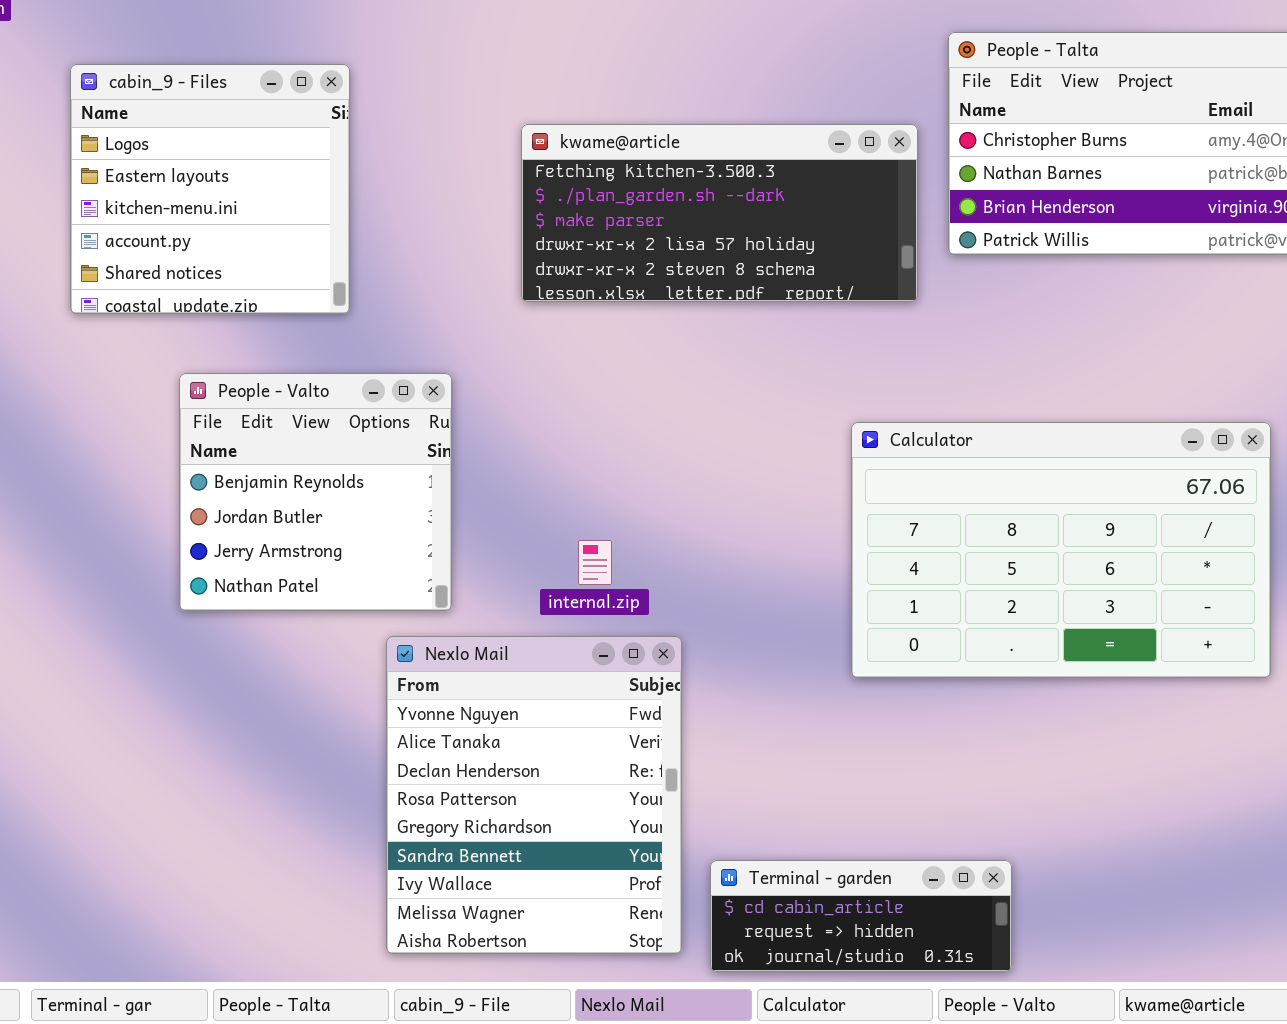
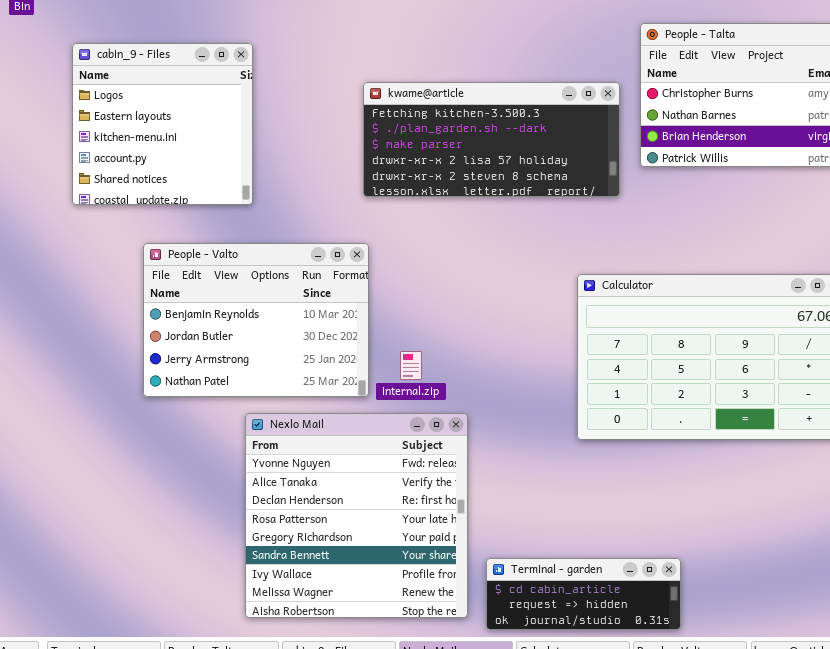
People - Valto: [179,373,452,611] -> [143,243,369,397], resized
Nexlo Mail: [386,636,682,954] -> [245,413,468,618], resized

